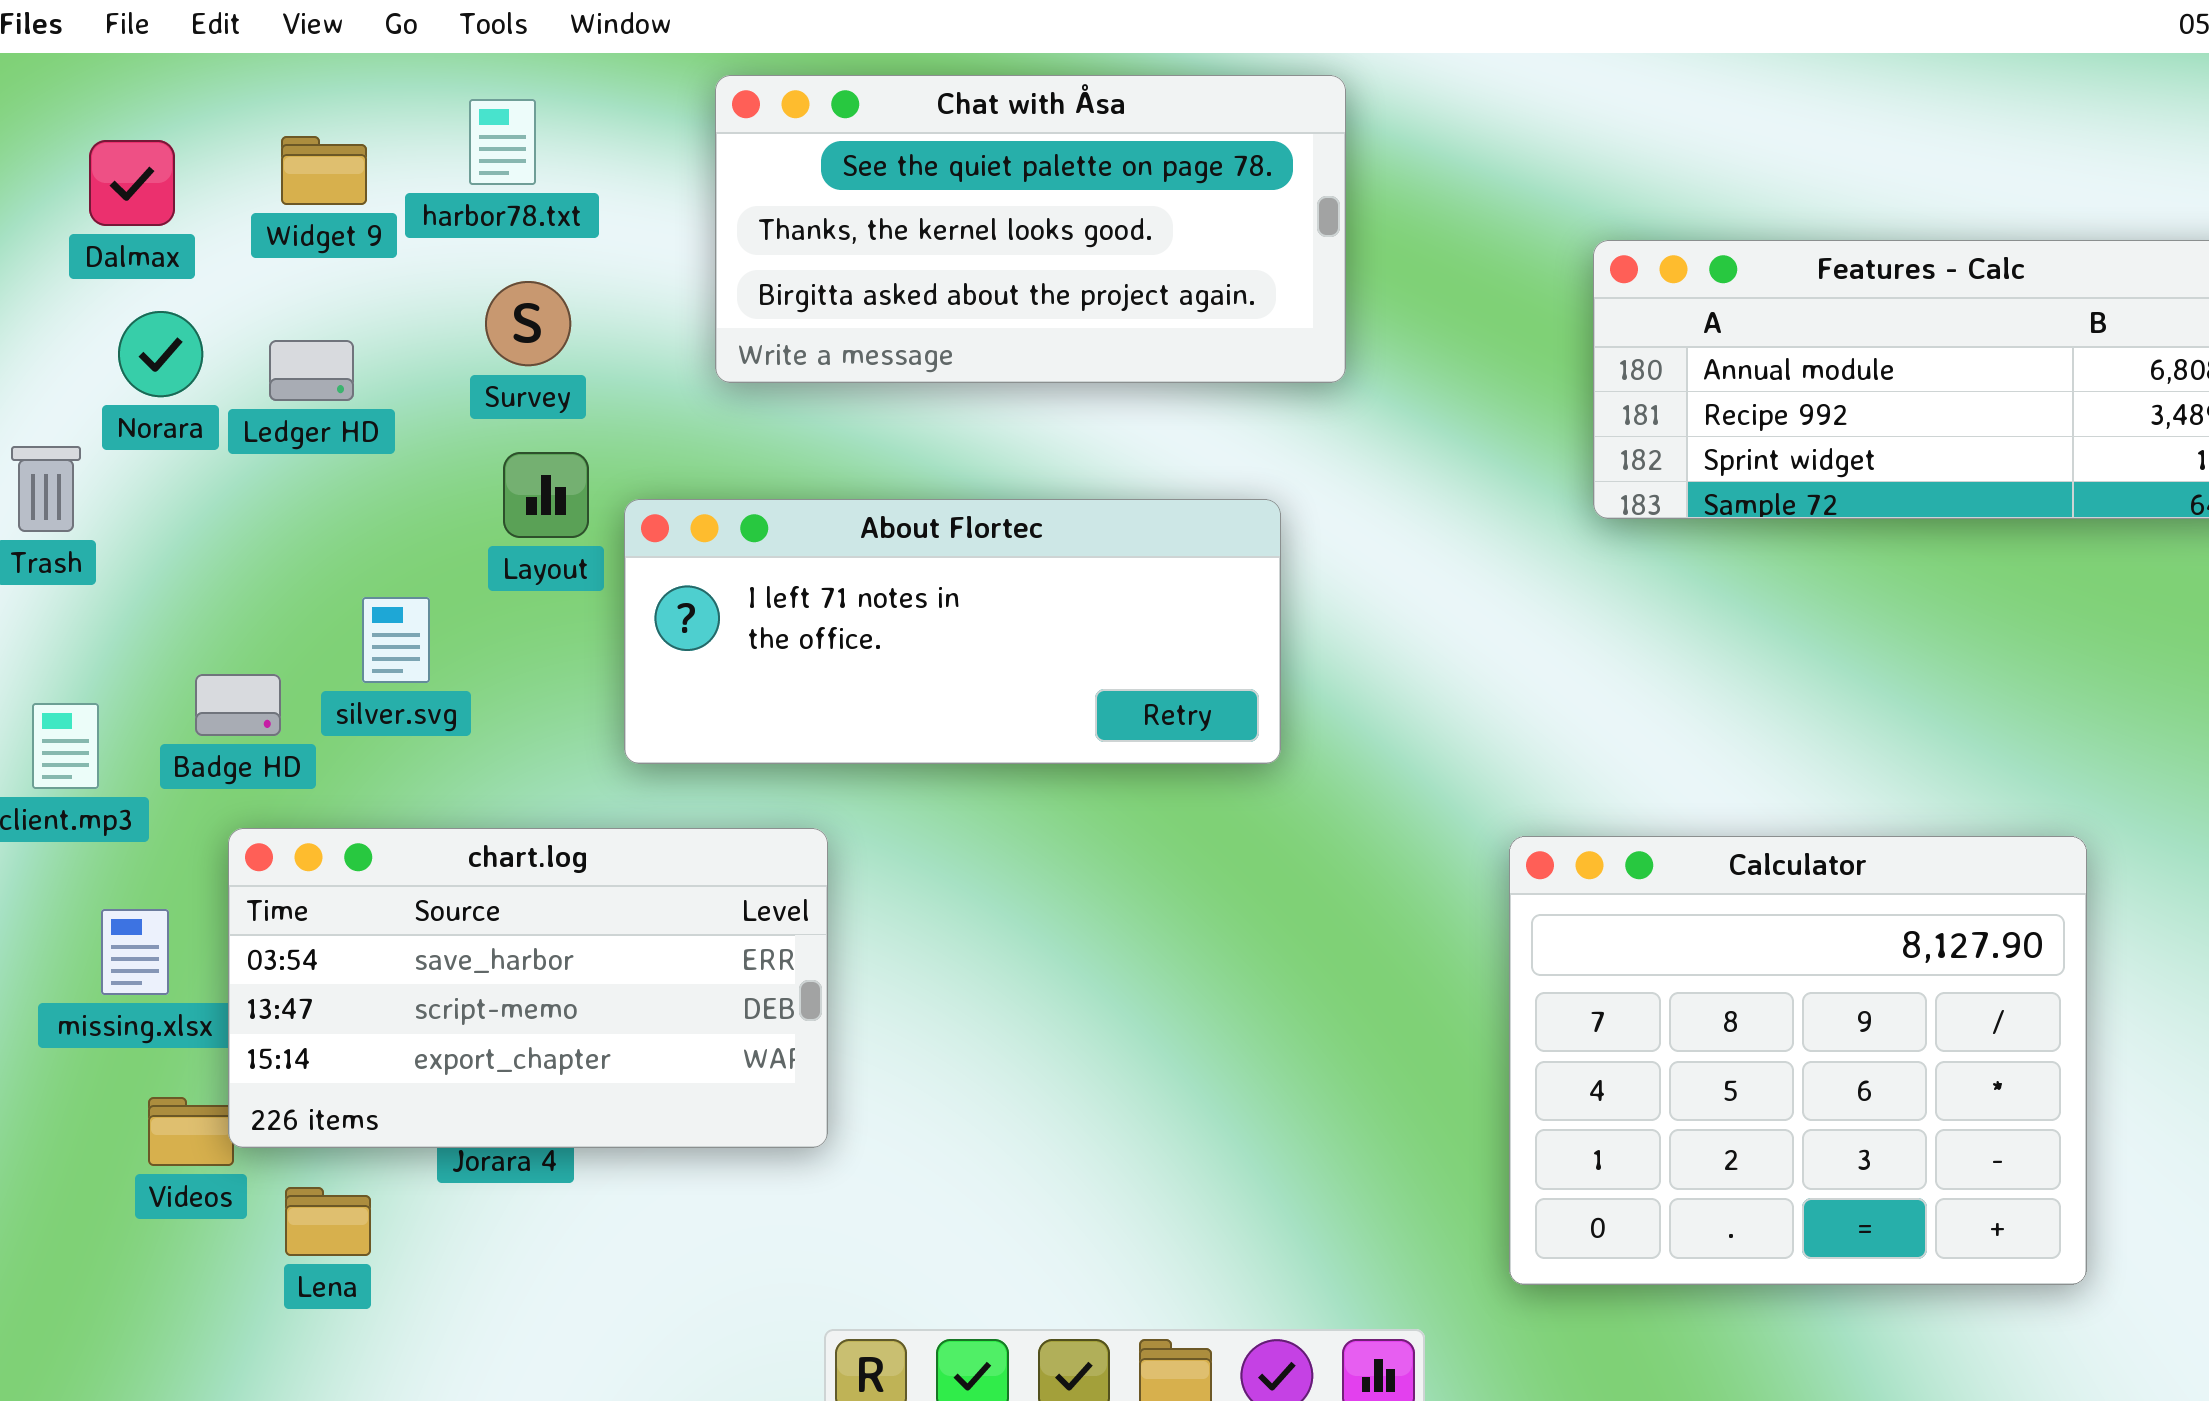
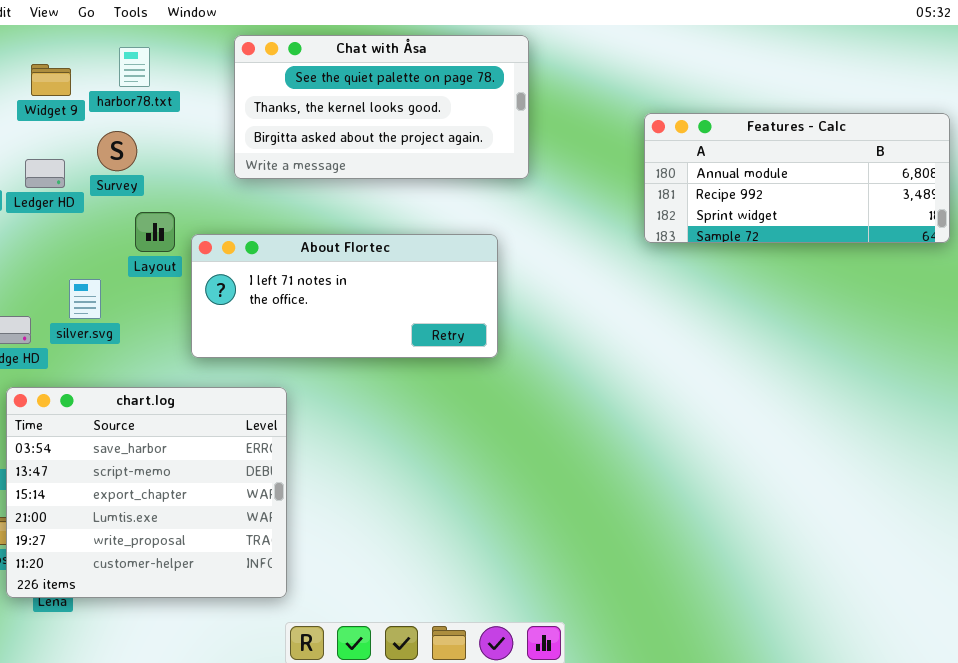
Survey: [485,281,571,366] -> [97,131,137,171], moved
chart.log: [228,828,828,1148] -> [6,387,287,598], resized
Calculator: [1509,836,2087,1285] -> none, closed

